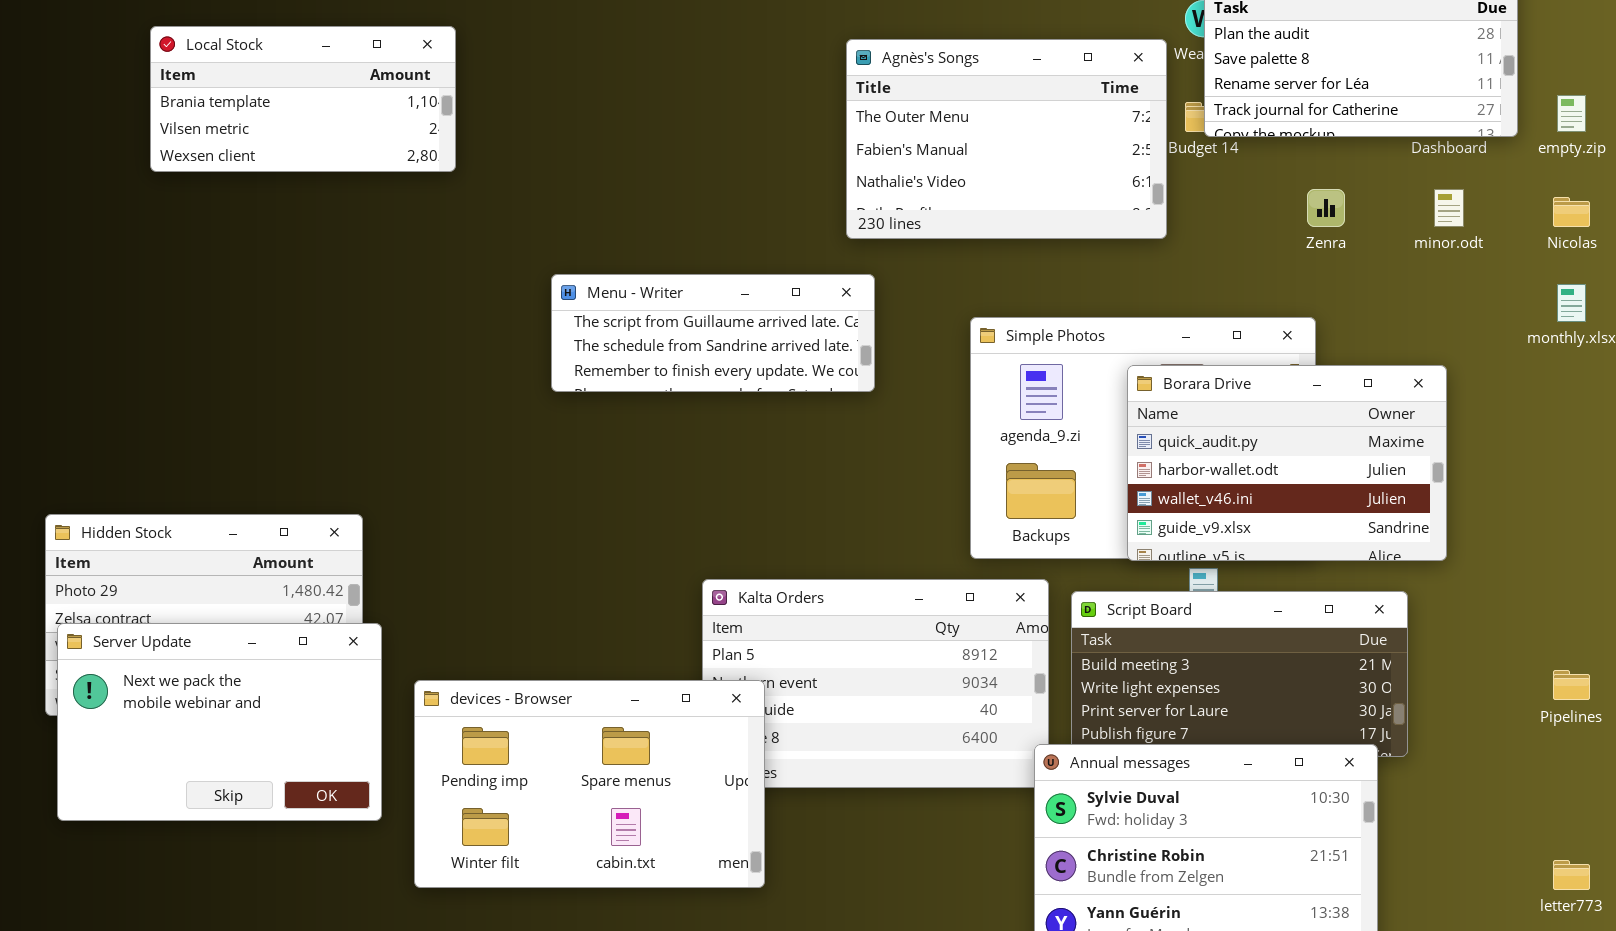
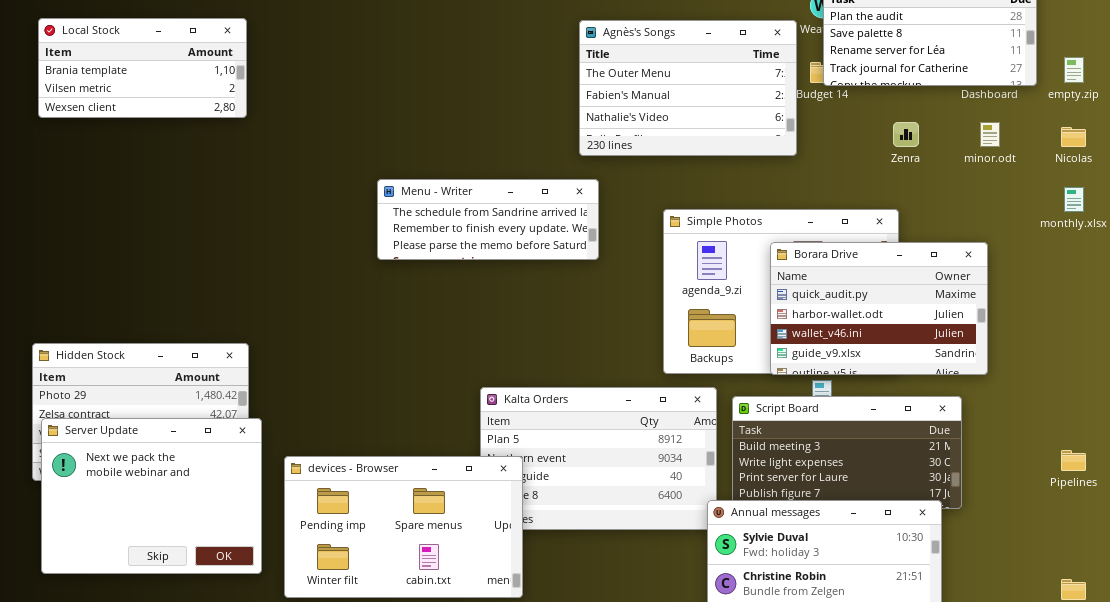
Local Stock: [150,26,456,172] -> [38,18,247,118], moved
Menu - Writer: [551,274,875,392] -> [377,179,599,260], scrolled down 1 row
Server Update: [57,623,382,821] -> [41,418,262,574], resized

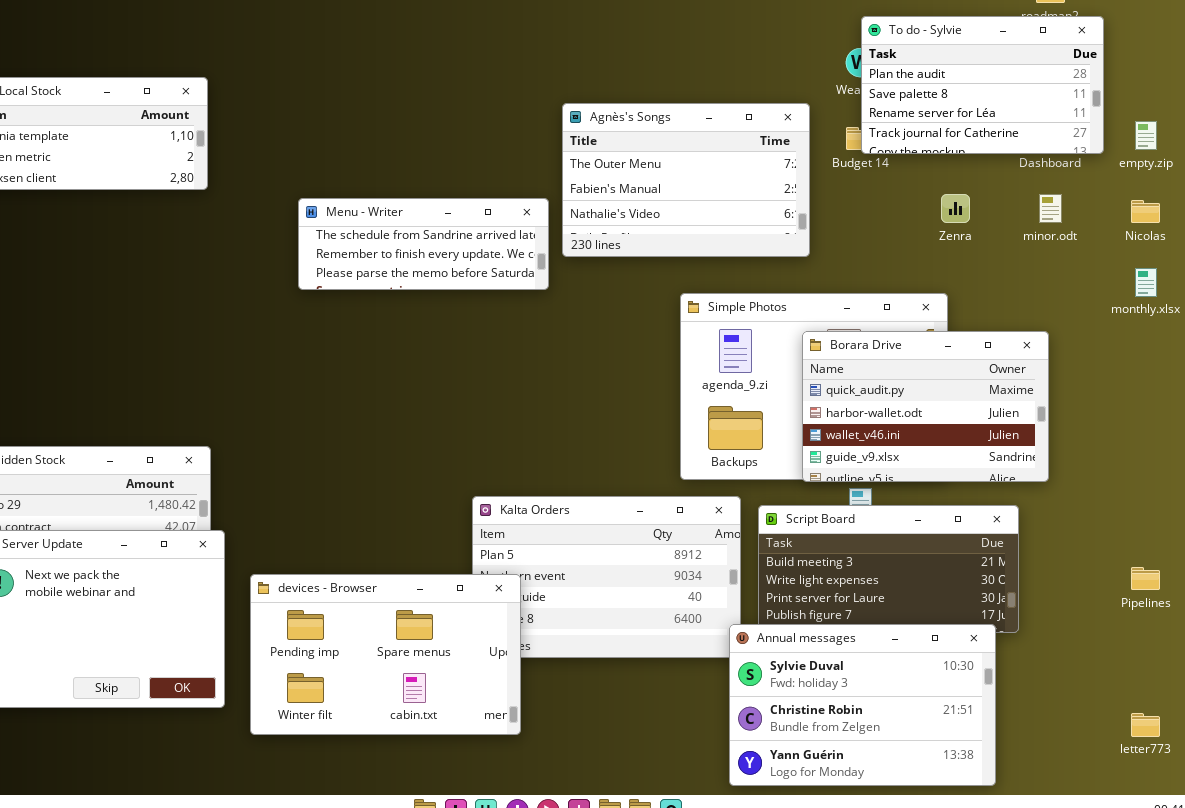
Agnès's Songs: [579,20,797,156] -> [562,103,810,257], moved
Menu - Writer: [377,179,599,260] -> [298,198,549,290], moved

